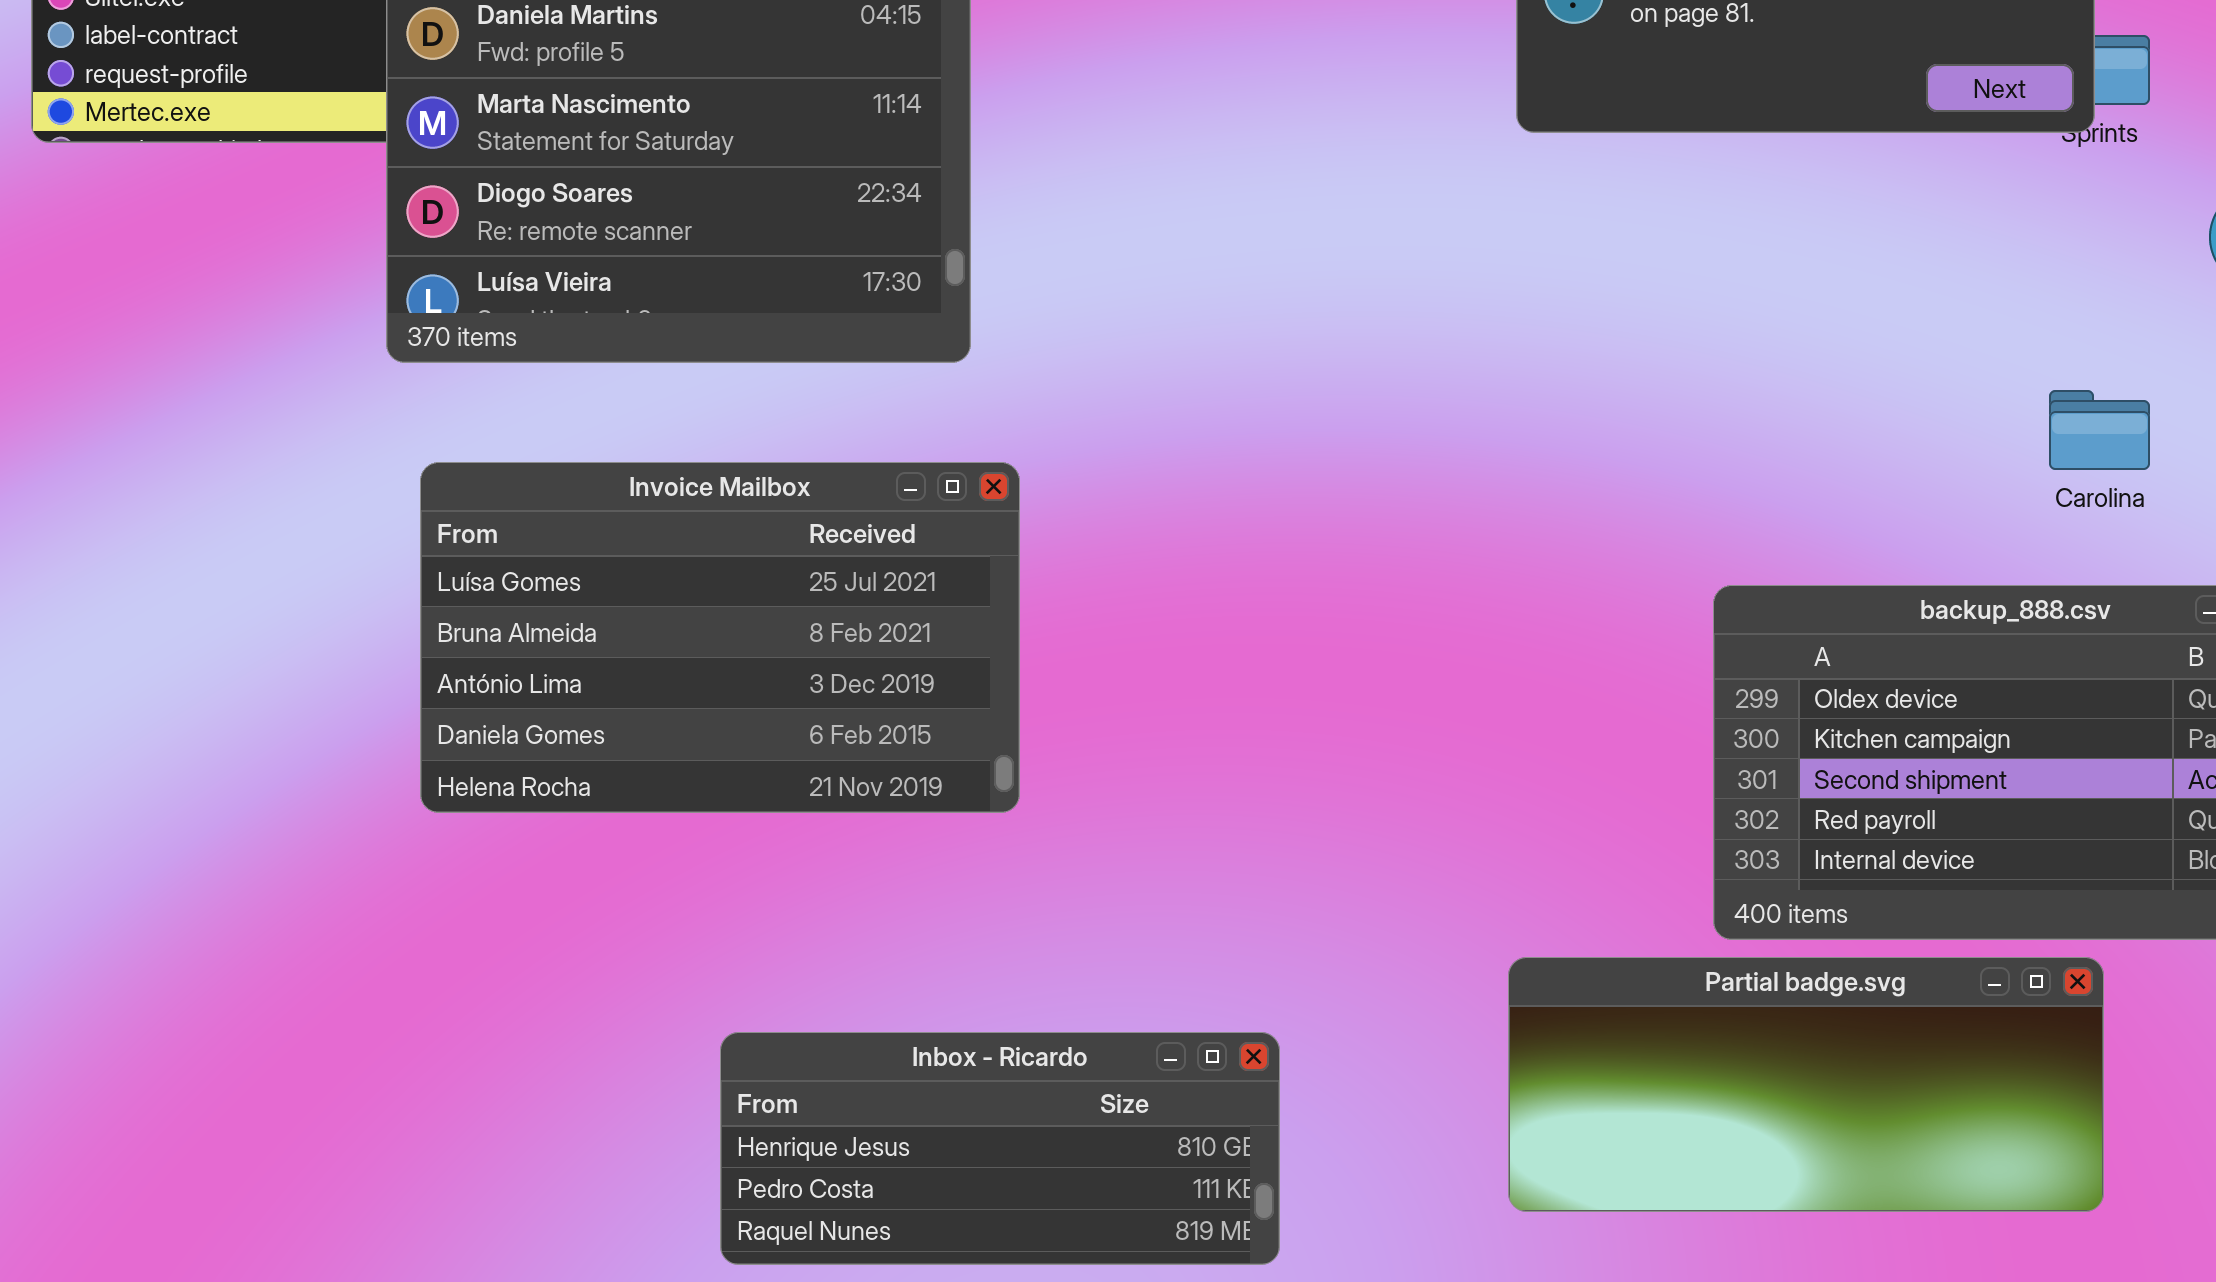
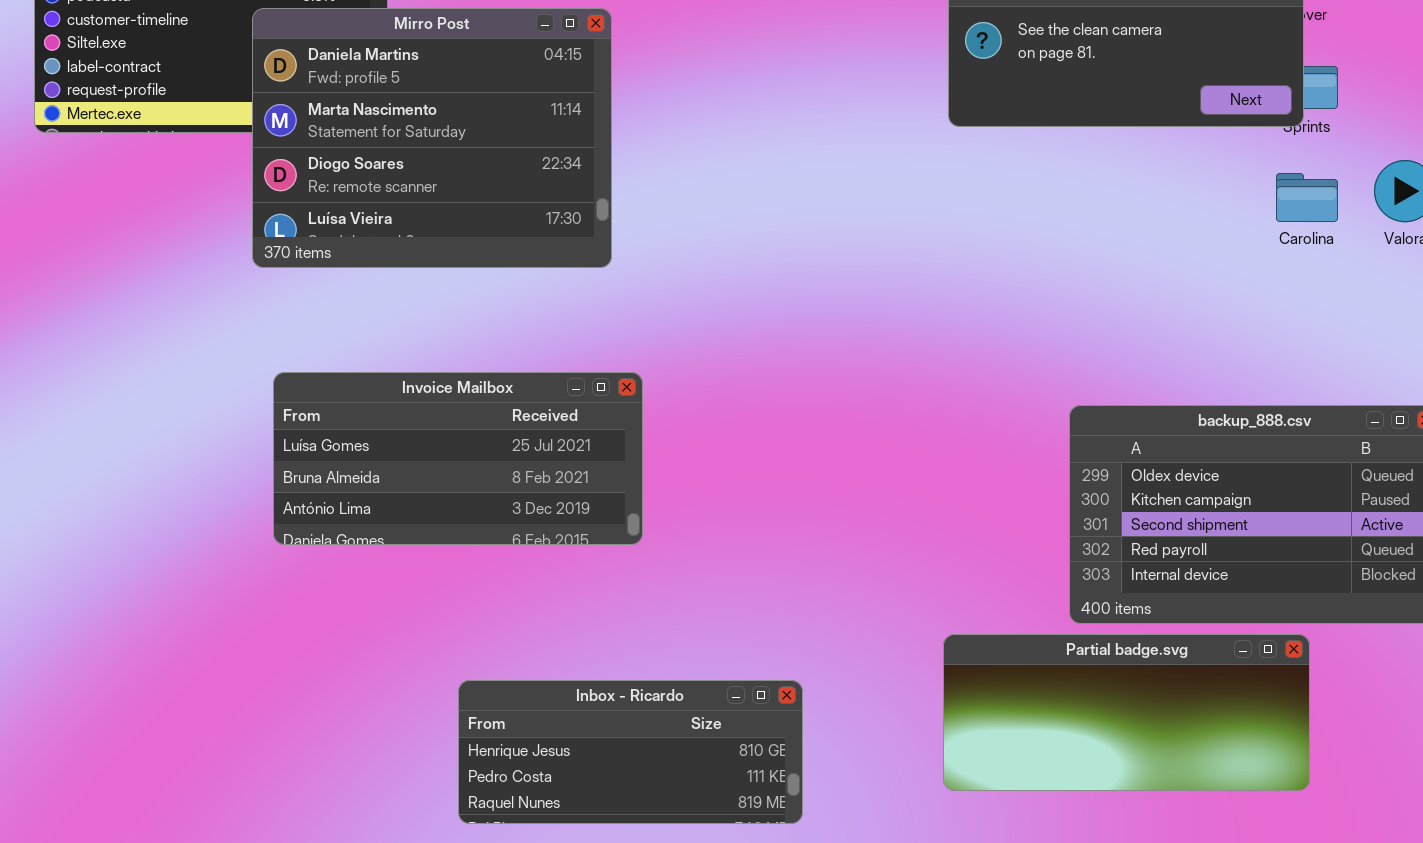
Carolina: [2049,390,2150,470] -> [1276,173,1338,222], moved
Invoice Mailbox: [420,462,1020,813] -> [273,372,643,545], resized

